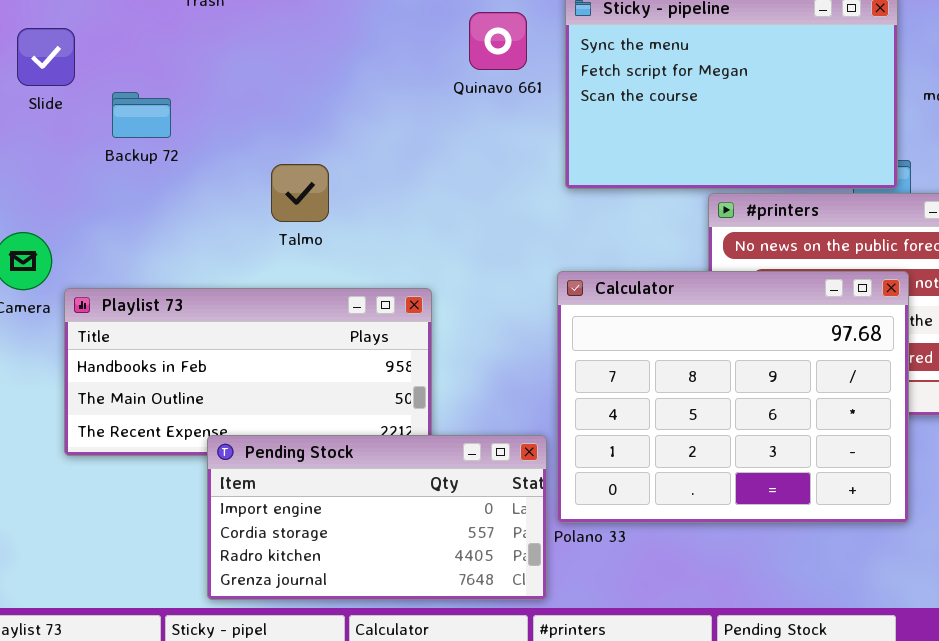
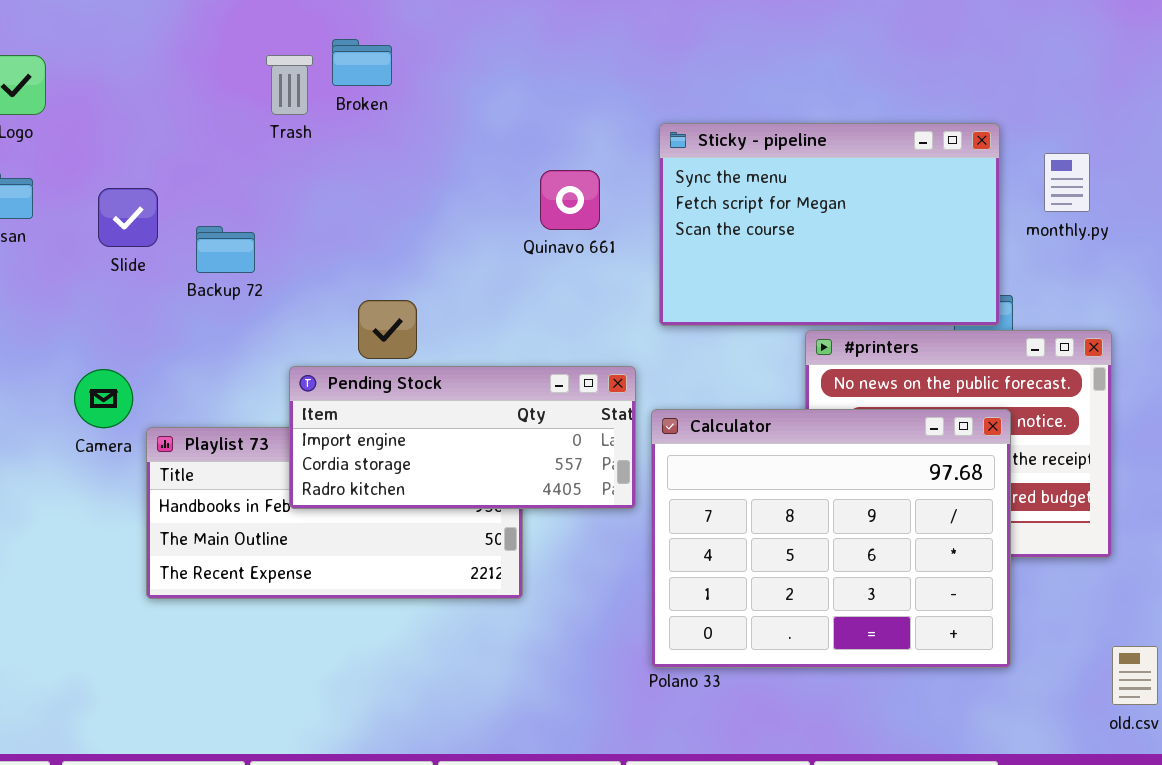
Quinavo 661: [469,12,527,70] -> [540,170,600,230], moved
Slide: [17,28,75,86] -> [98,188,158,247], moved
Pending Stock: [207,435,547,600] -> [289,366,636,509], moved, resized

